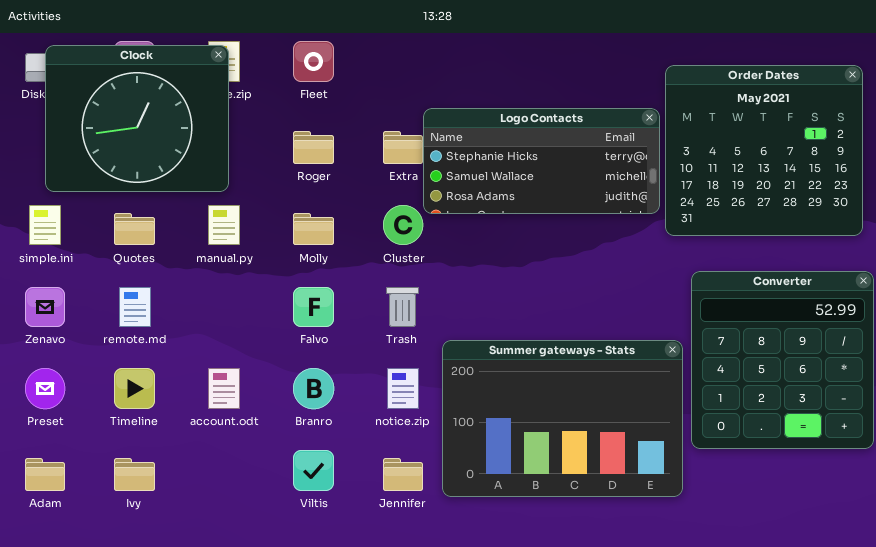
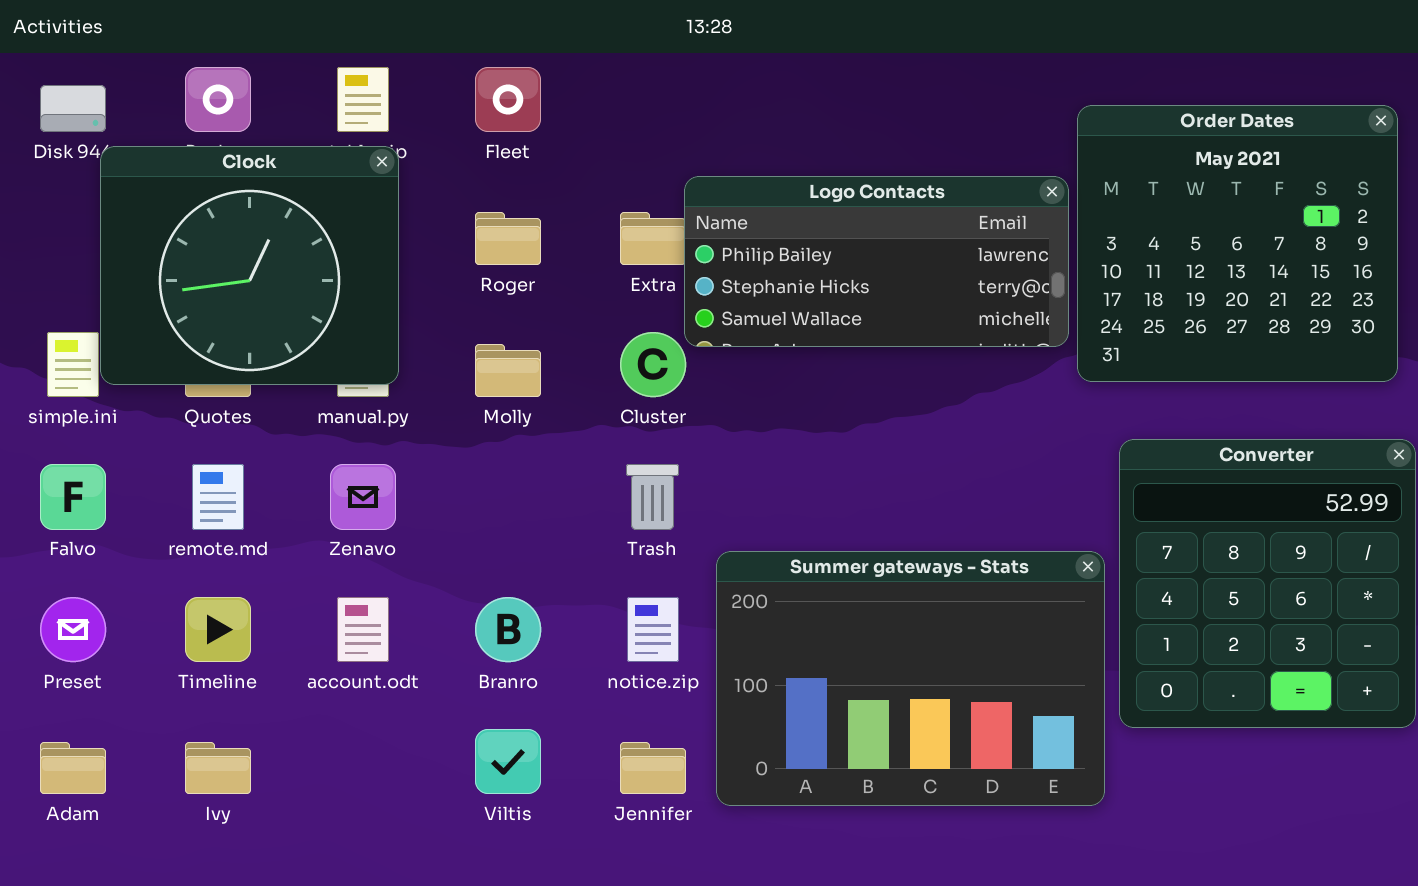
Clock: [45,45,229,192] -> [100,146,399,385], moved
Logo Contacts: [423,108,660,214] -> [684,176,1069,347], scrolled up 1 row
Zenavo: [25,287,65,327] -> [330,464,396,530], moved
Falvo: [293,287,334,327] -> [40,464,106,530], moved

